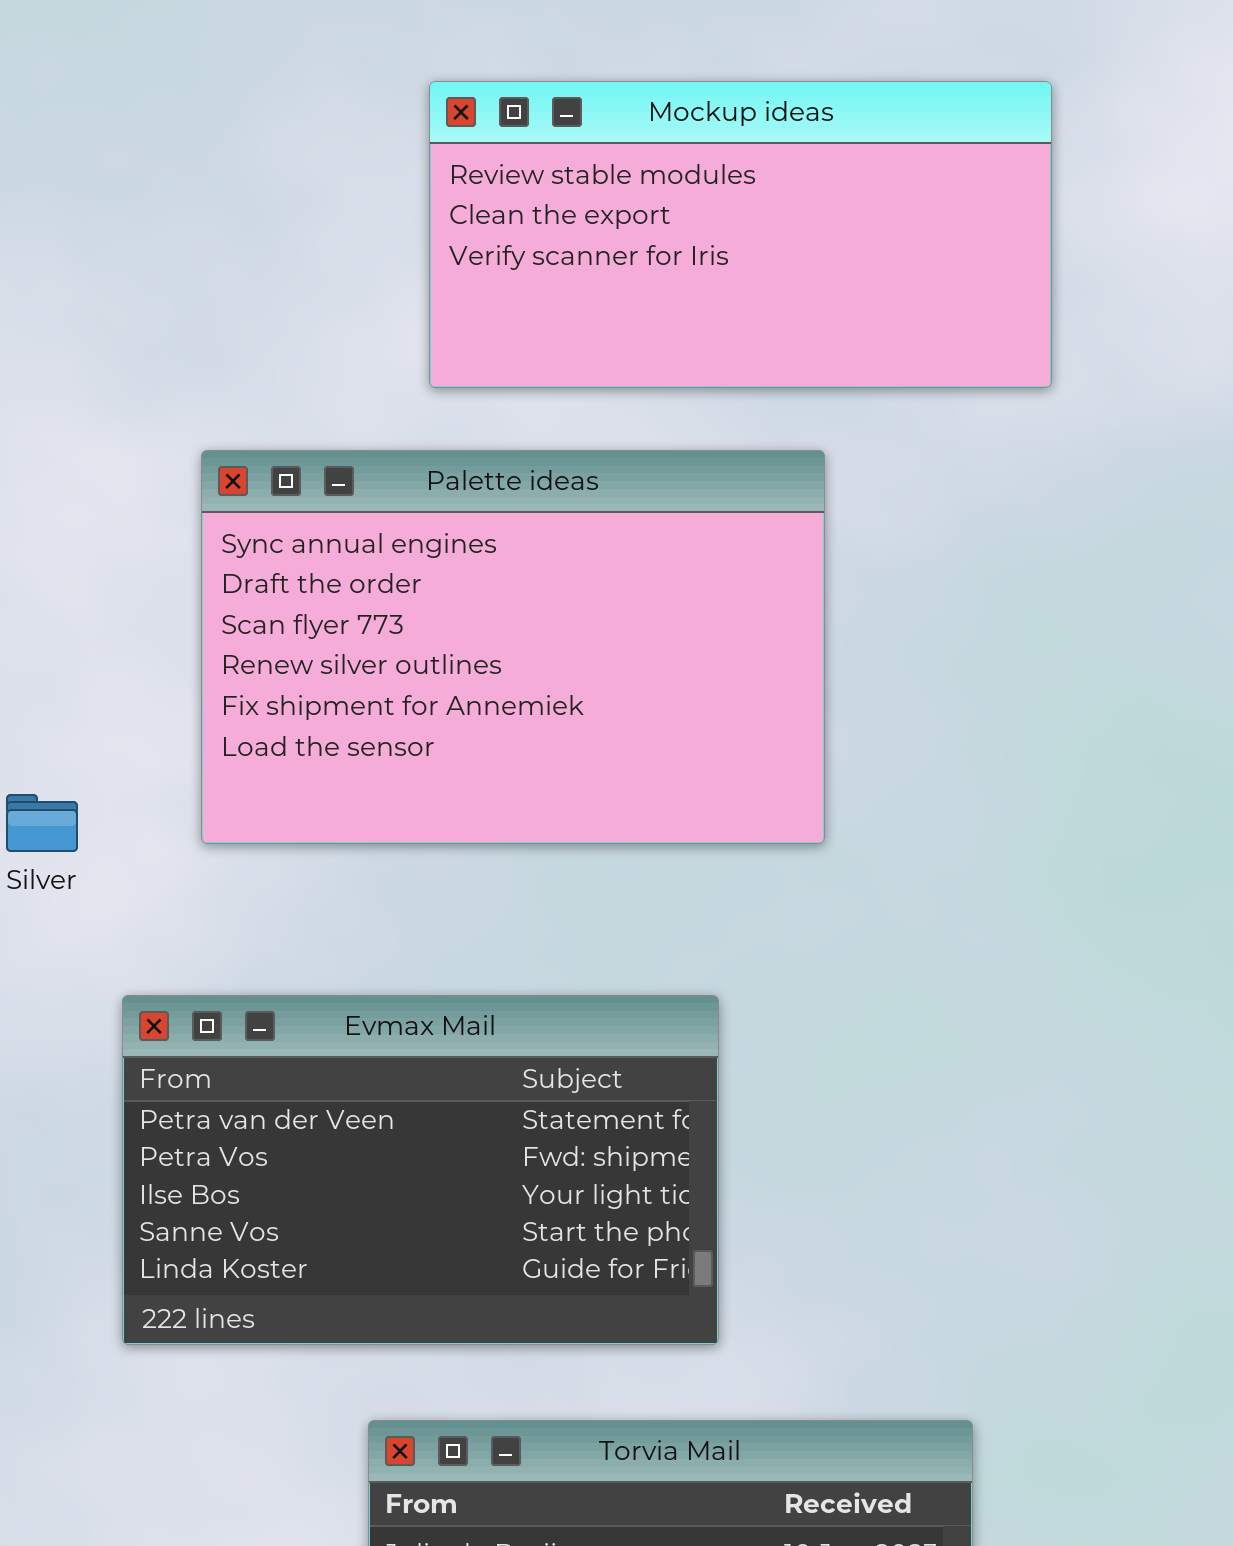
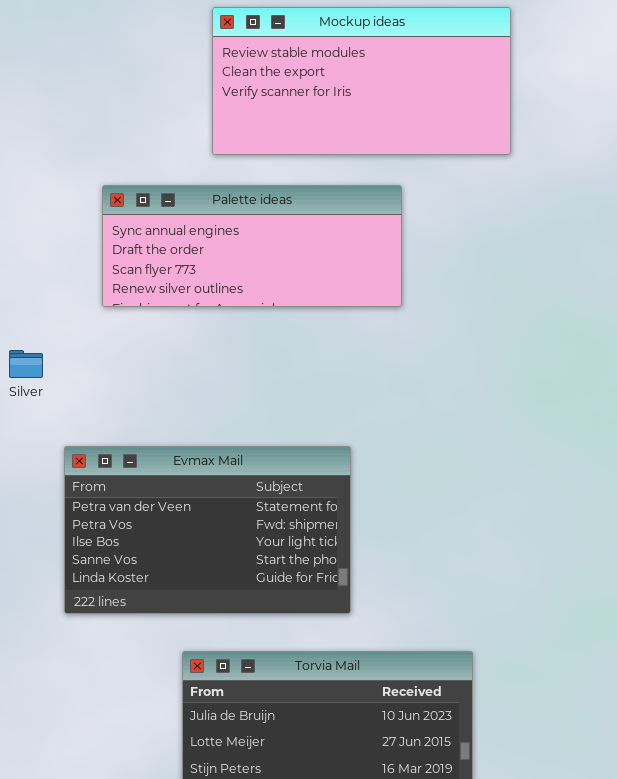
Palette ideas: [201,450,825,844] -> [102,185,402,307], resized

